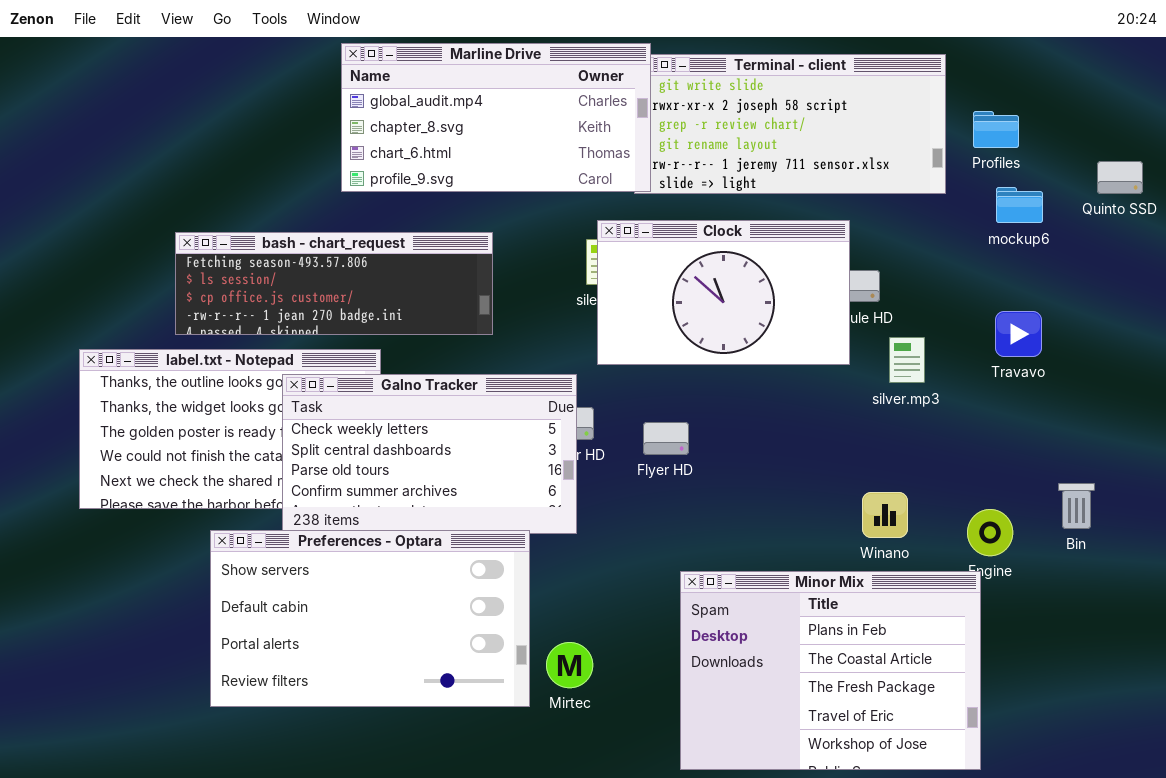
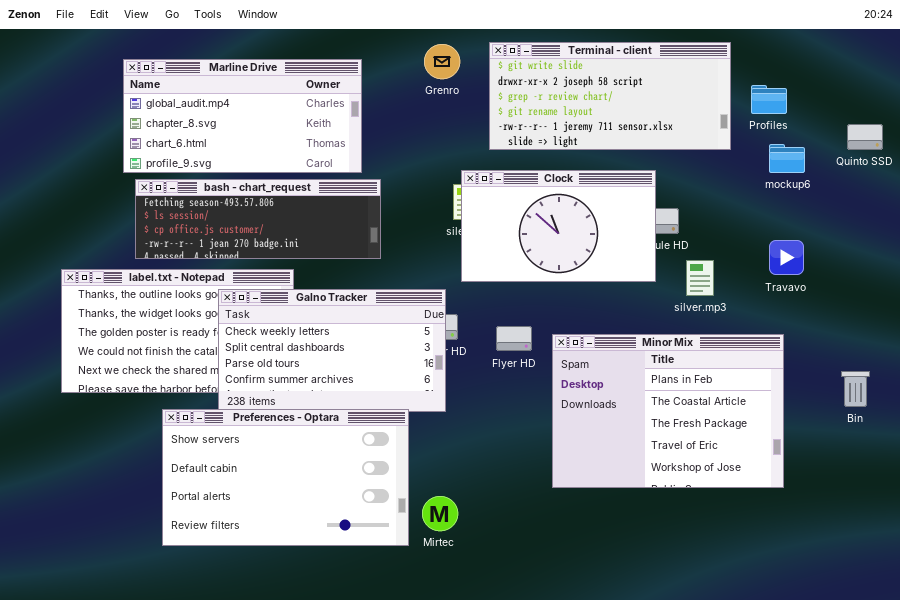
Marline Drive: [341,43,651,192] -> [123,59,362,173], moved
Bin: [1058,483,1095,529] -> [841,371,870,407], moved
Minor Mix: [680,571,981,770] -> [552,334,784,488], moved

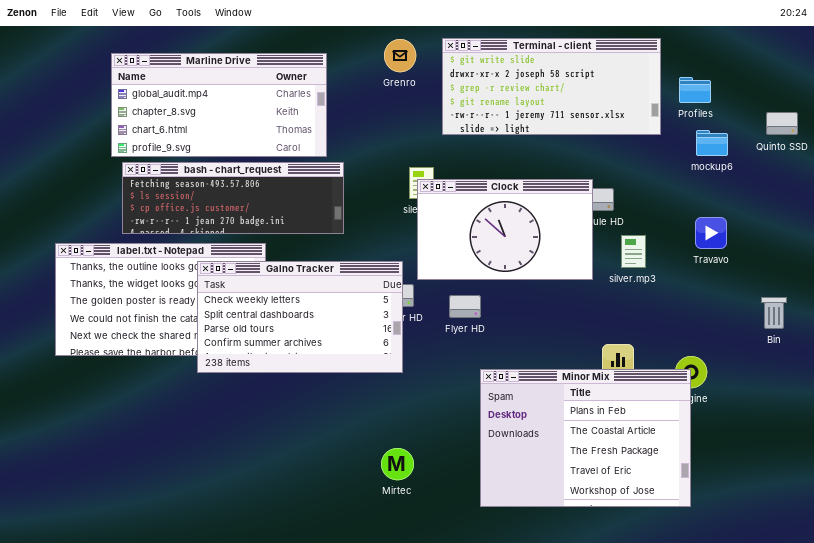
Clock: [461,170,656,282] -> [417,179,593,280], moved
Minor Mix: [552,334,784,488] -> [480,369,691,507], moved
Bin: [841,371,870,407] -> [761,297,787,329], moved
Preferences - Optara: [162,409,409,546] -> none, closed

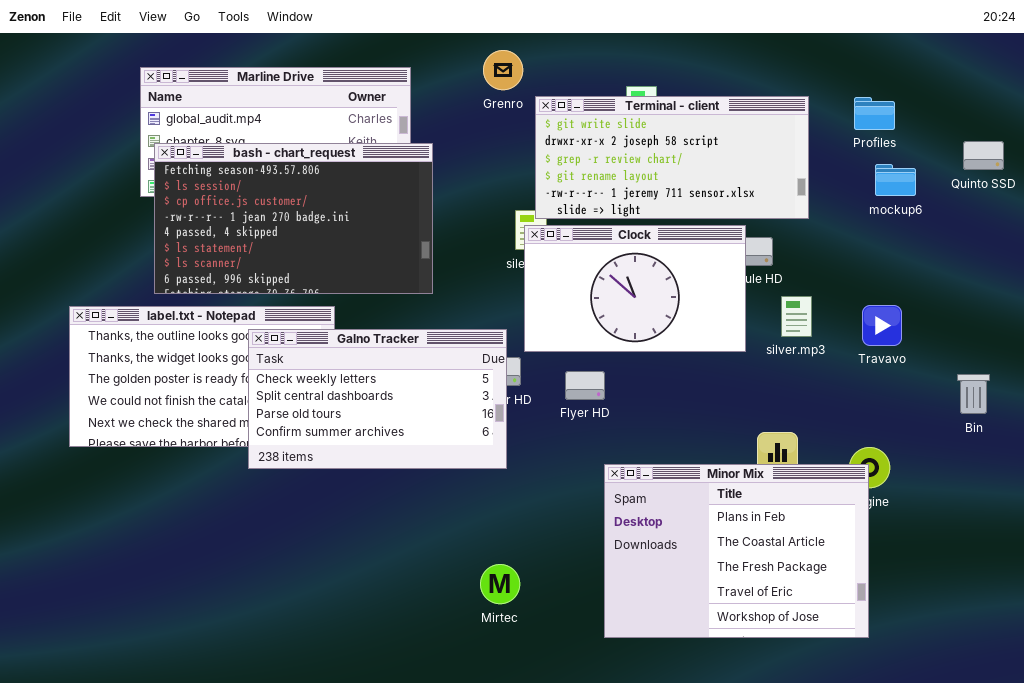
Terminal - client: [442,38,661,135] -> [535,96,809,219], moved
bash - chart_request: [122,162,344,234] -> [154,143,433,294], resized
Travavo: [695,217,727,249] -> [862,305,902,346], moved

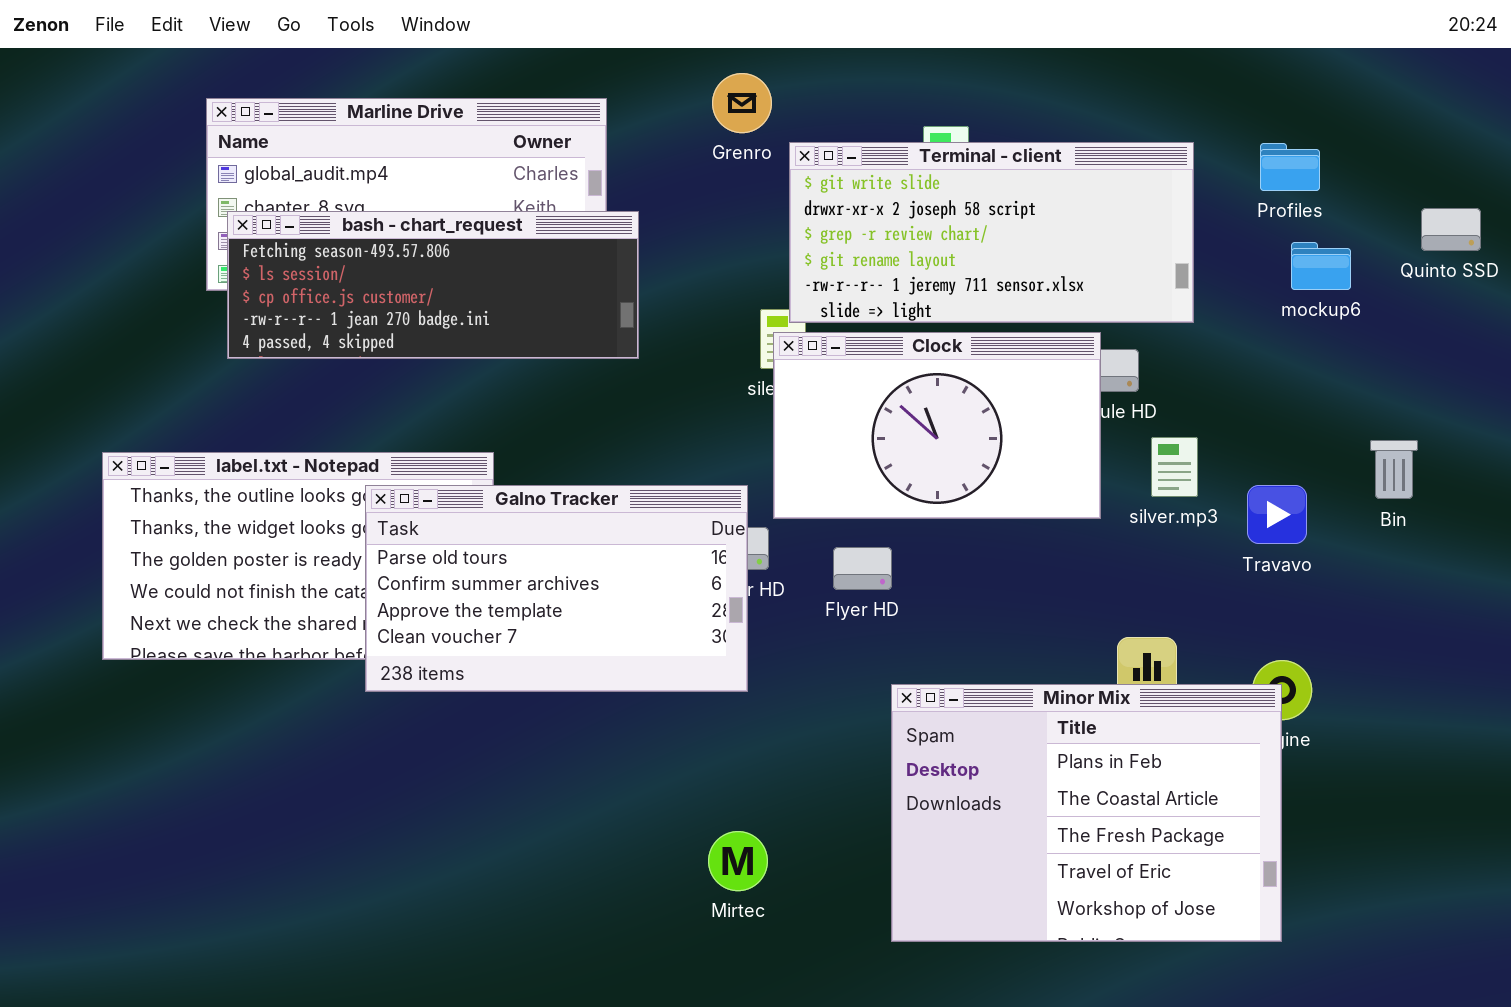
bash - chart_request: [154,143,433,294] -> [227,211,639,359], resized
Travavo: [862,305,902,346] -> [1247,485,1307,544], moved
Galno Tracker: [248,329,507,469] -> [365,485,748,692], scrolled down 2 rows
Bin: [957,374,990,414] -> [1370,440,1418,499], moved

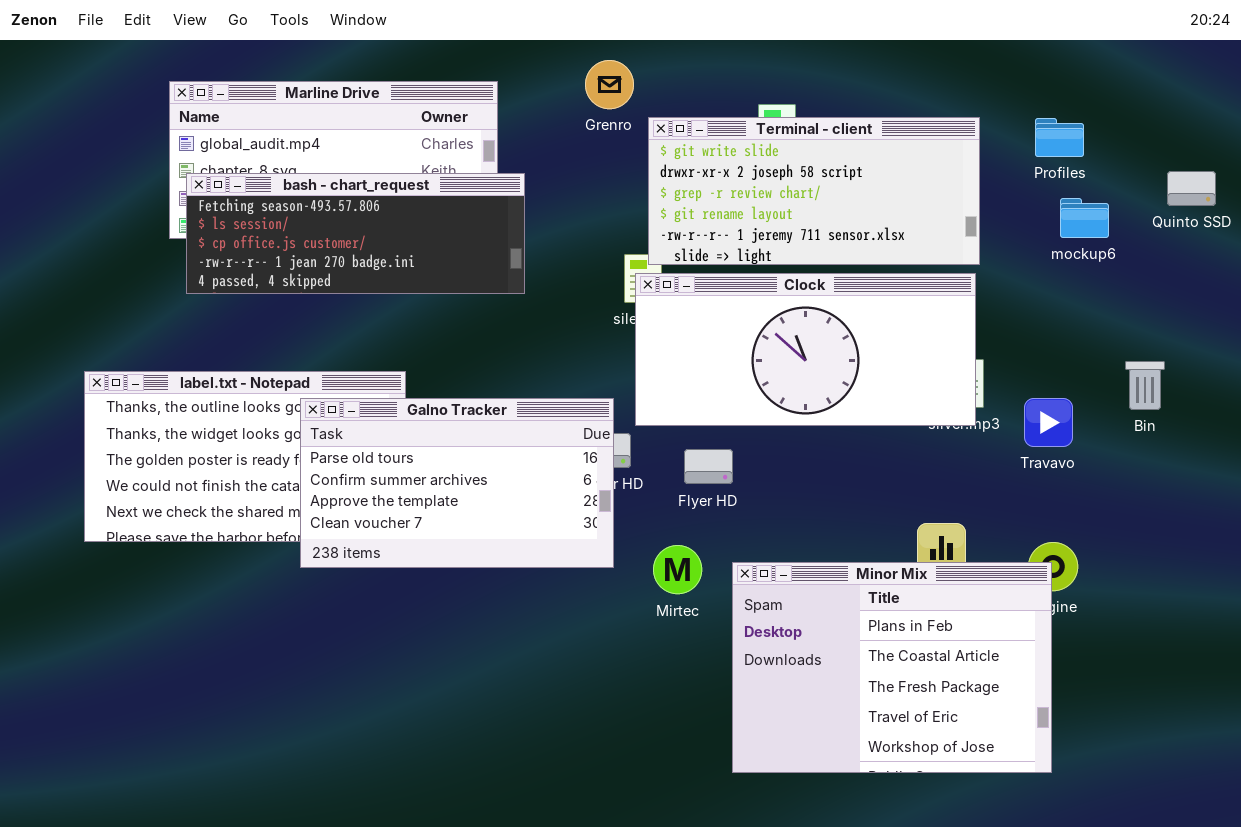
Clock: [773,332,1101,519] -> [635,273,976,426], resized
Mirtec: [708,831,768,891] -> [653,545,702,594], moved

